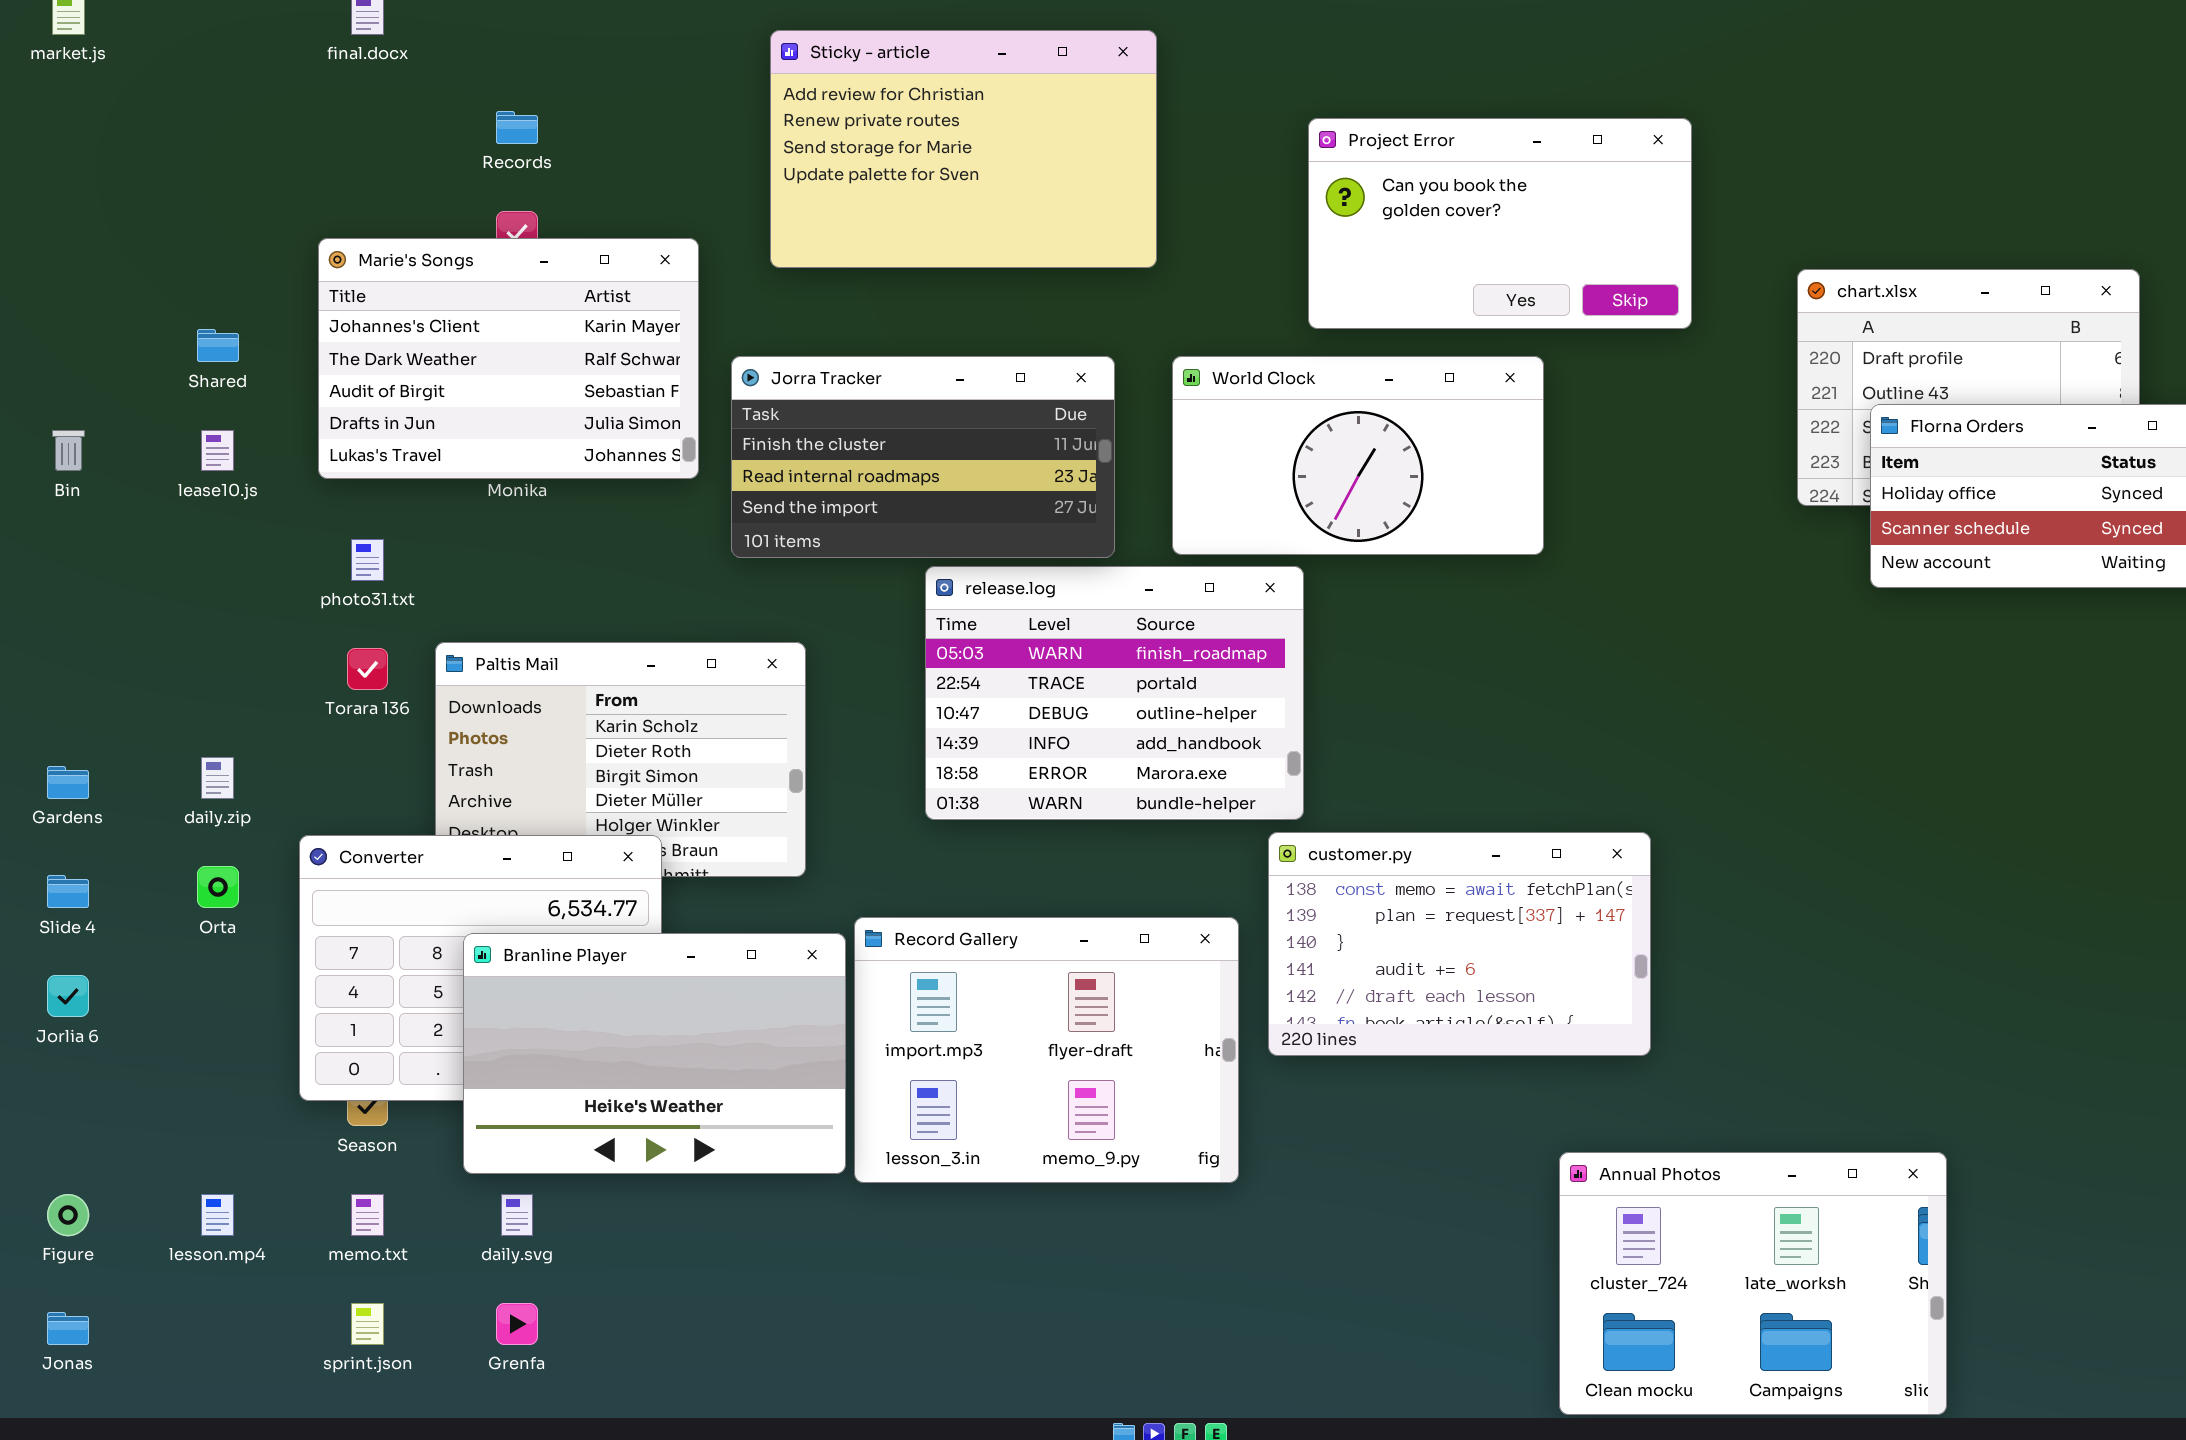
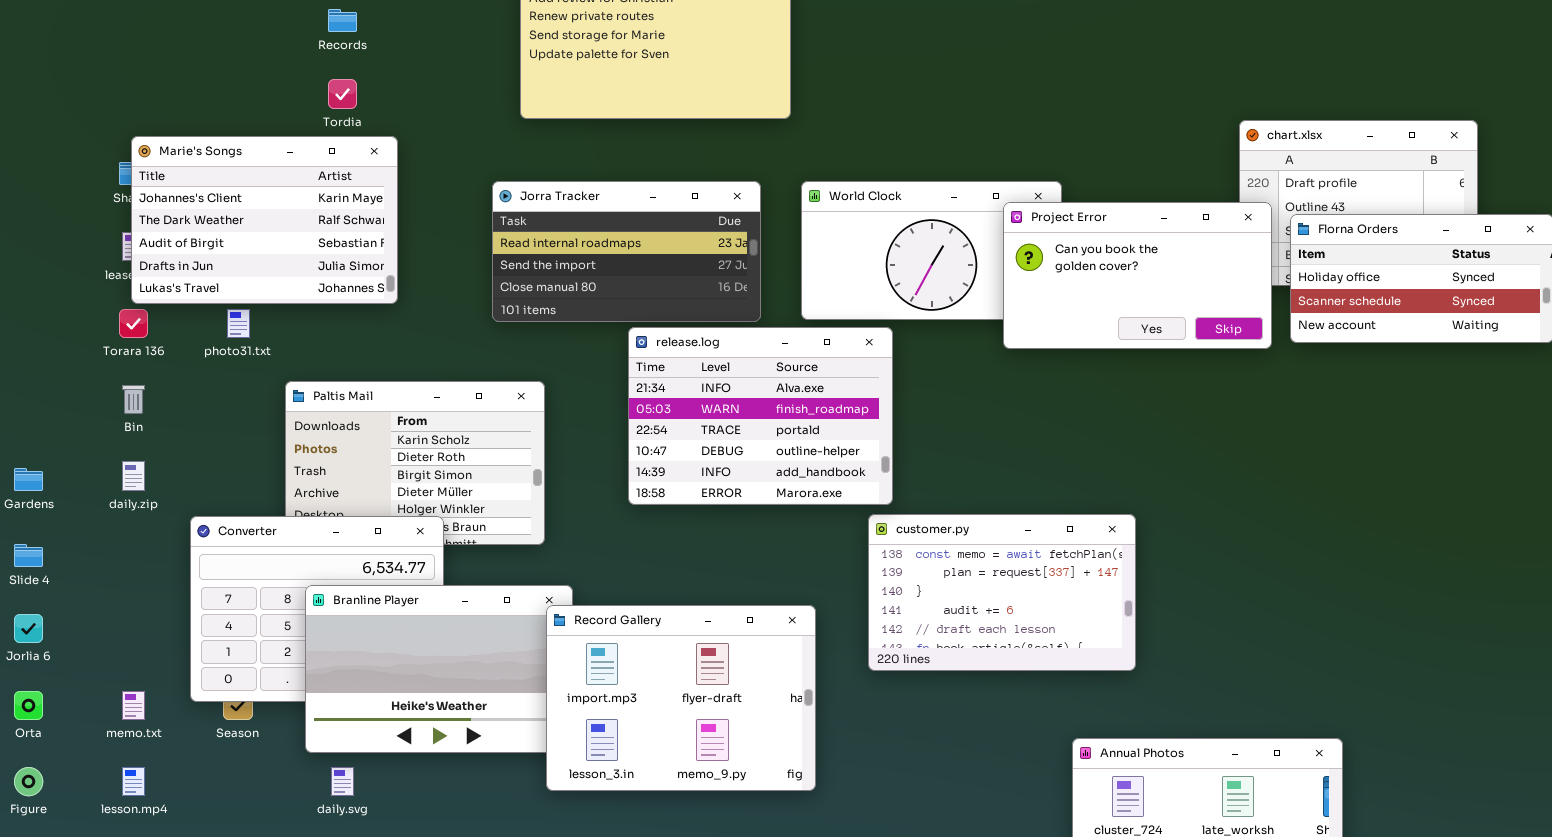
Project Error: [1308,118,1692,329] -> [1003,202,1272,349], moved
Marie's Songs: [318,238,699,479] -> [131,136,398,304], moved
Jorra Tracker: [731,356,1115,558] -> [492,181,761,322], scrolled down 1 row
Bin: [52,430,85,471] -> [122,385,145,414], moved
release.log: [925,566,1304,820] -> [628,327,893,505], scrolled up 1 row
Torara 136: [347,648,388,690] -> [119,309,148,338], moved
Orta: [197,866,239,908] -> [14,691,43,720], moved
Record Gallery: [854,917,1239,1183] -> [546,605,816,791], moved
memo.txt: [351,1194,384,1236] -> [122,691,145,720], moved

